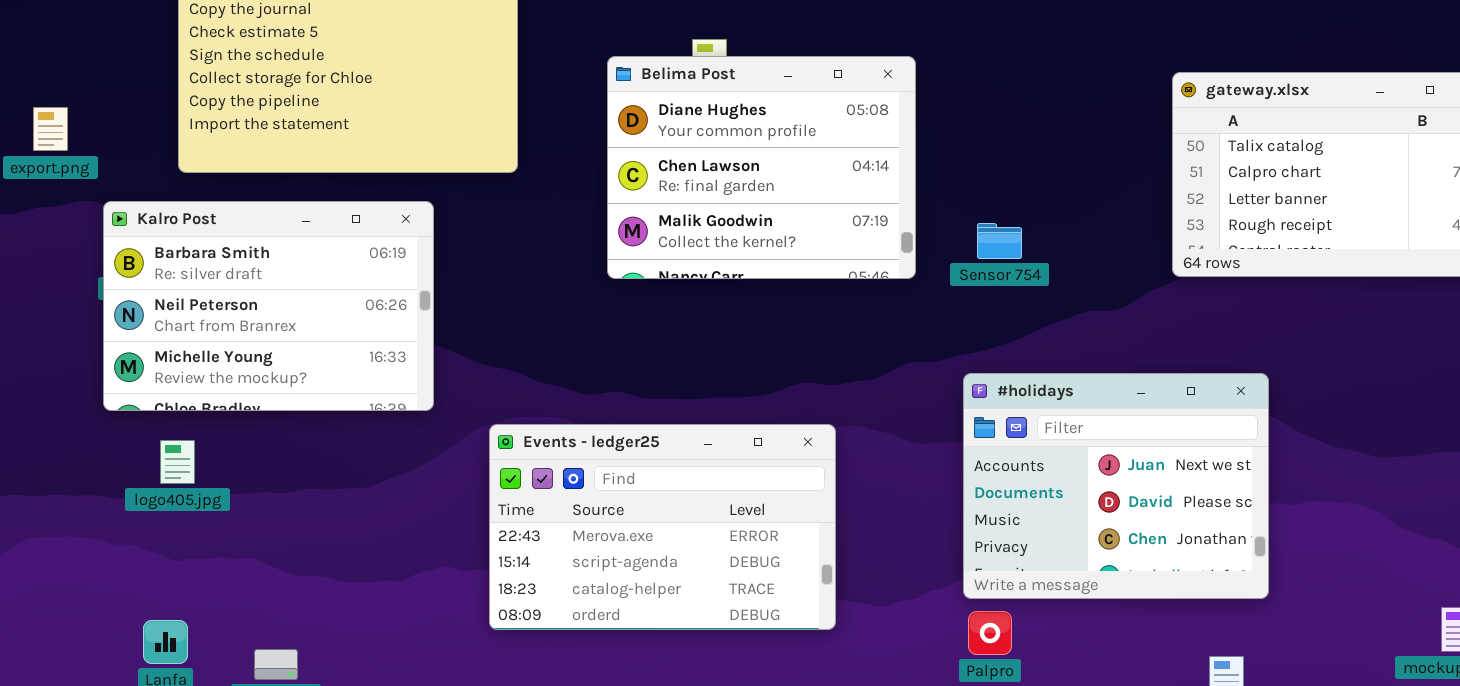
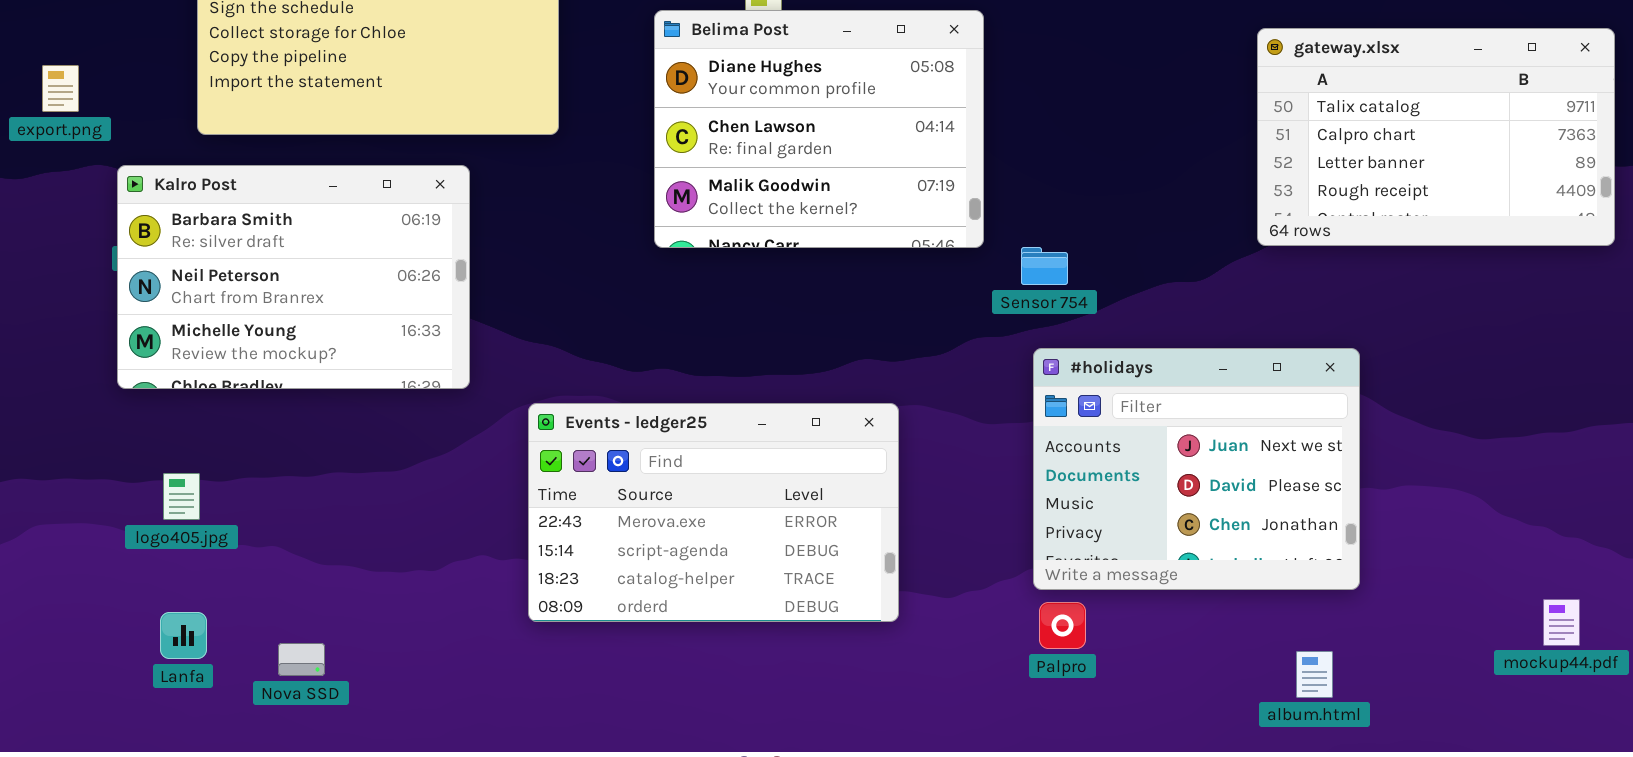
Sensor 754: [977,223,1022,259] -> [1021,247,1068,285], moved
logo405.jpg: [160,440,195,484] -> [163,473,200,520], moved

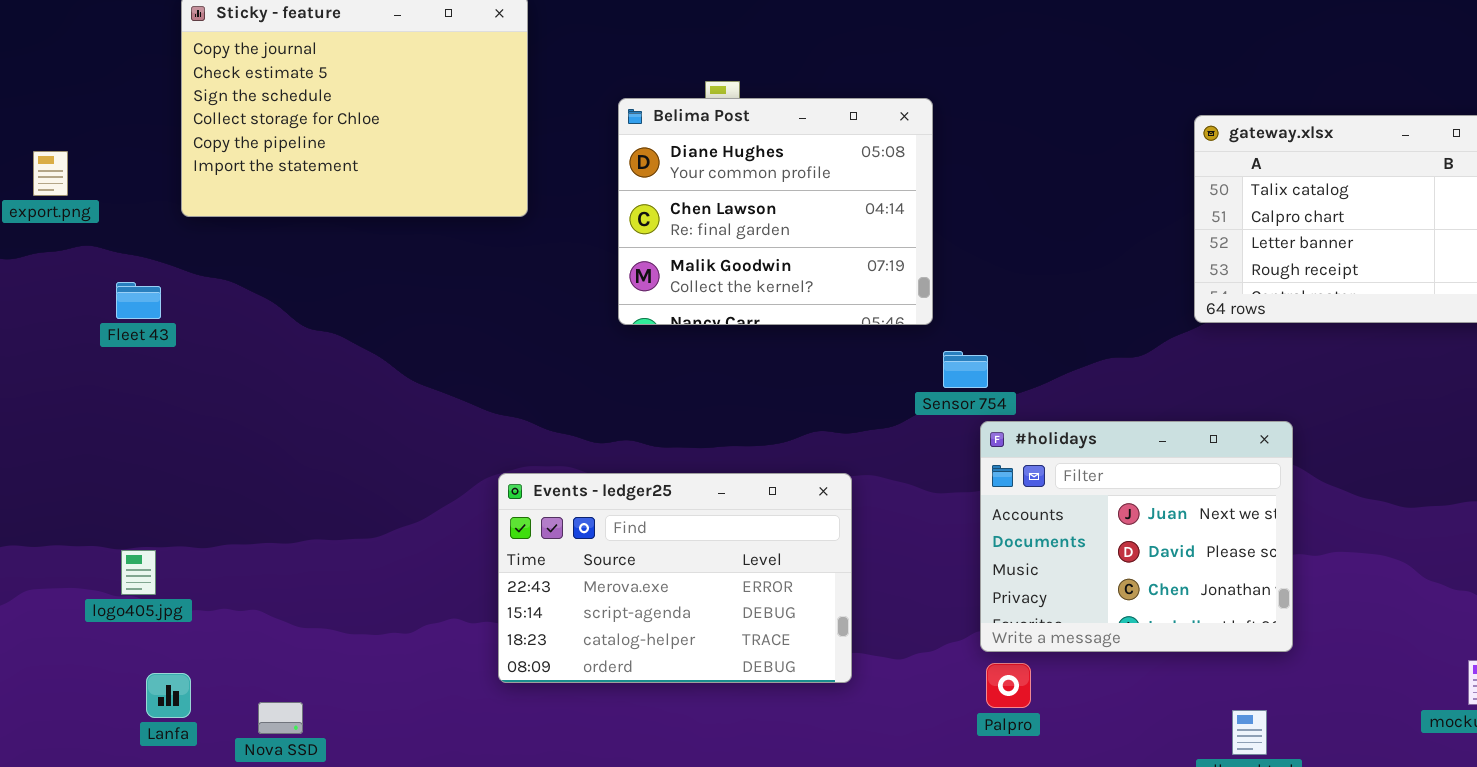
Kalro Post: [117,165,470,389] -> none, closed
Sensor 754: [1021,247,1068,285] -> [943,351,988,388], moved
logo405.jpg: [163,473,200,520] -> [121,550,156,595], moved

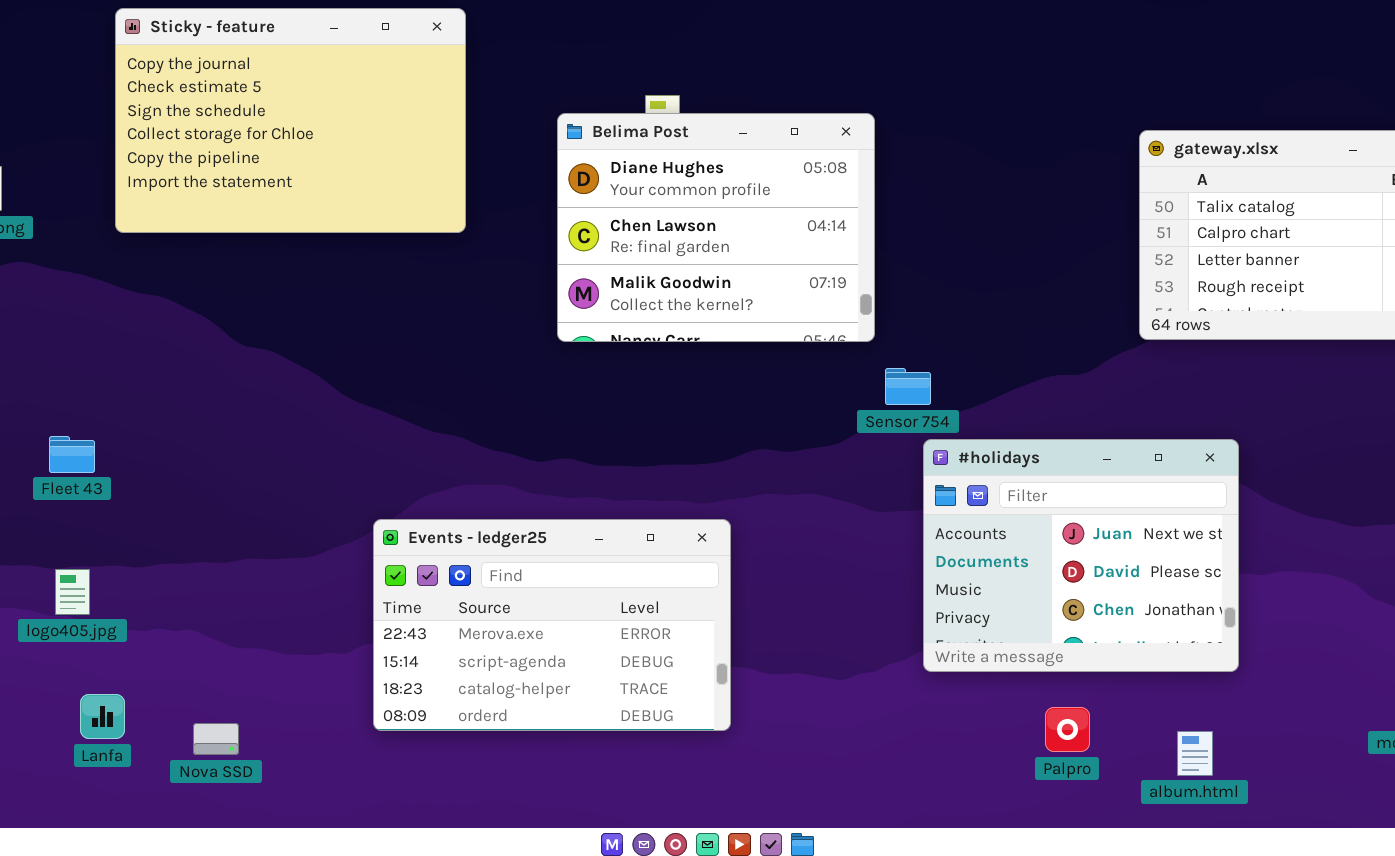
Fleet 43: [116,282,161,319] -> [49,436,95,473], moved
Events - ledger25: [498,473,852,683] -> [373,519,731,731], moved
Palpro: [986,663,1031,708] -> [1045,707,1090,752], moved

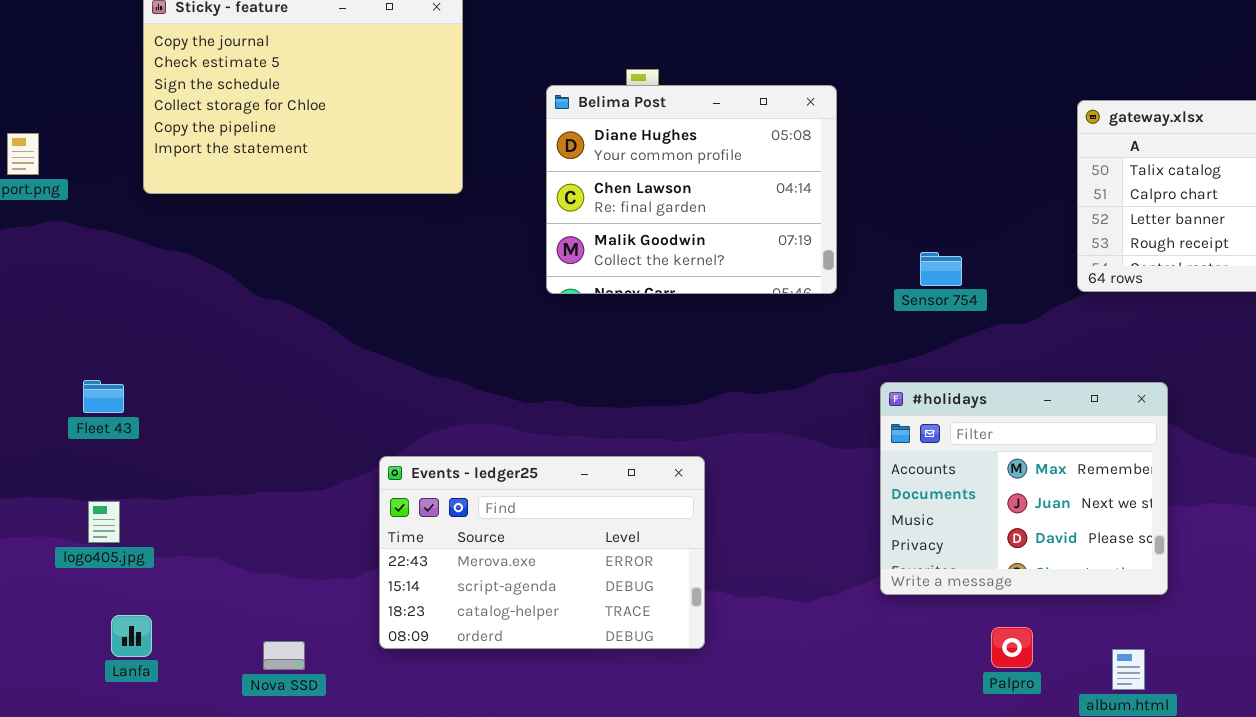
Sensor 754: [885,368,931,405] -> [920,252,962,286], moved
#holidays: [923,439,1239,672] -> [880,382,1168,595], scrolled up 1 row
Nova SSD: [193,723,239,755] -> [263,641,305,670], moved

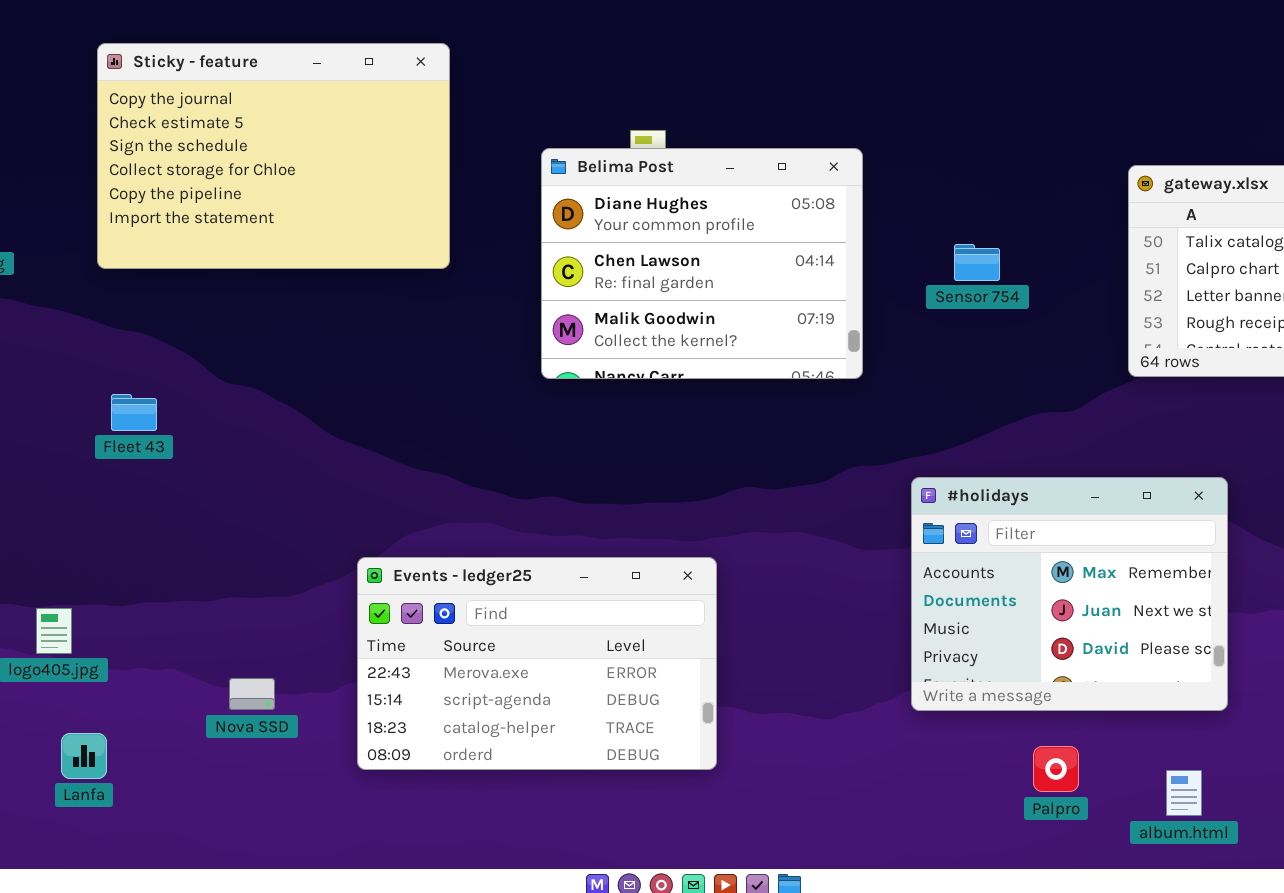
Sensor 754: [920,252,962,286] -> [954,244,1000,281], moved
Fleet 43: [83,380,124,413] -> [111,394,157,431], moved
Nova SSD: [263,641,305,670] -> [229,678,275,710], moved

